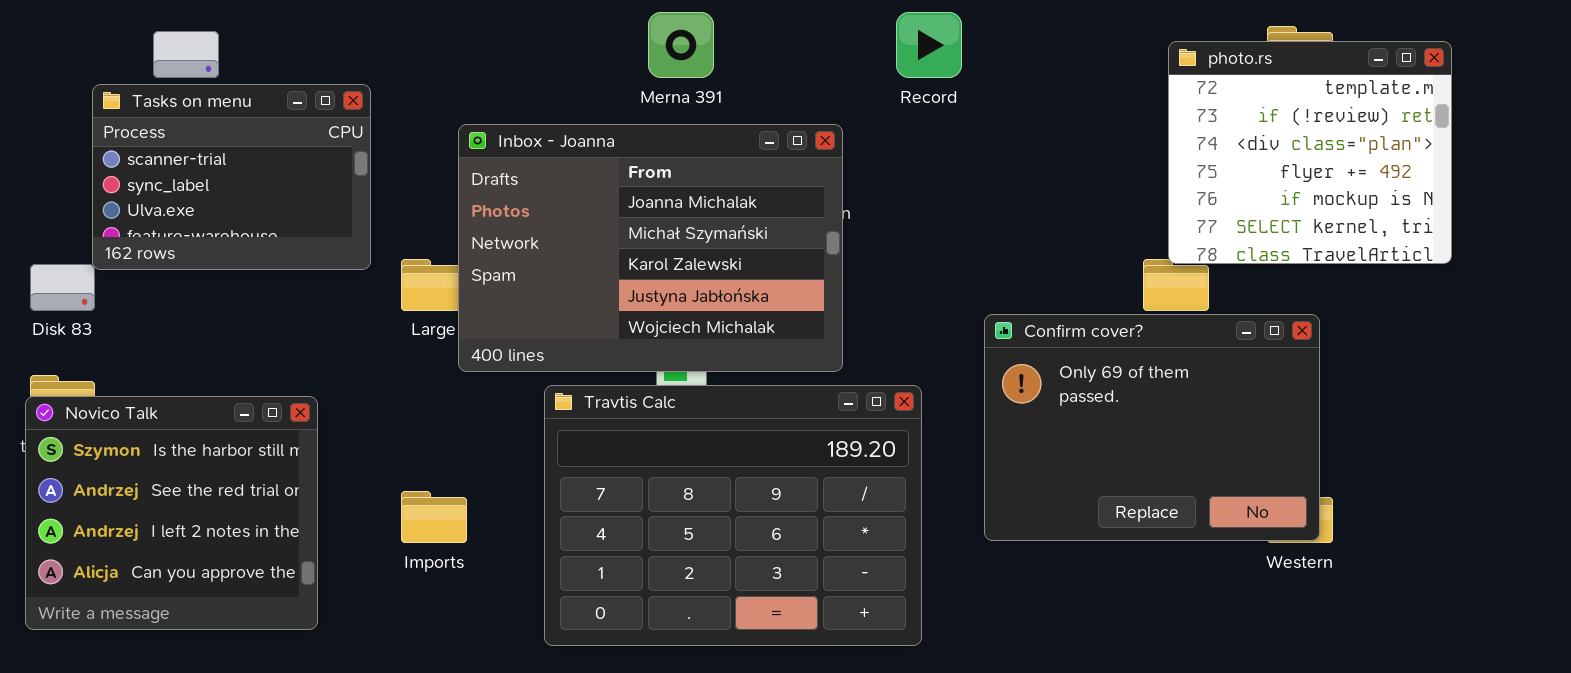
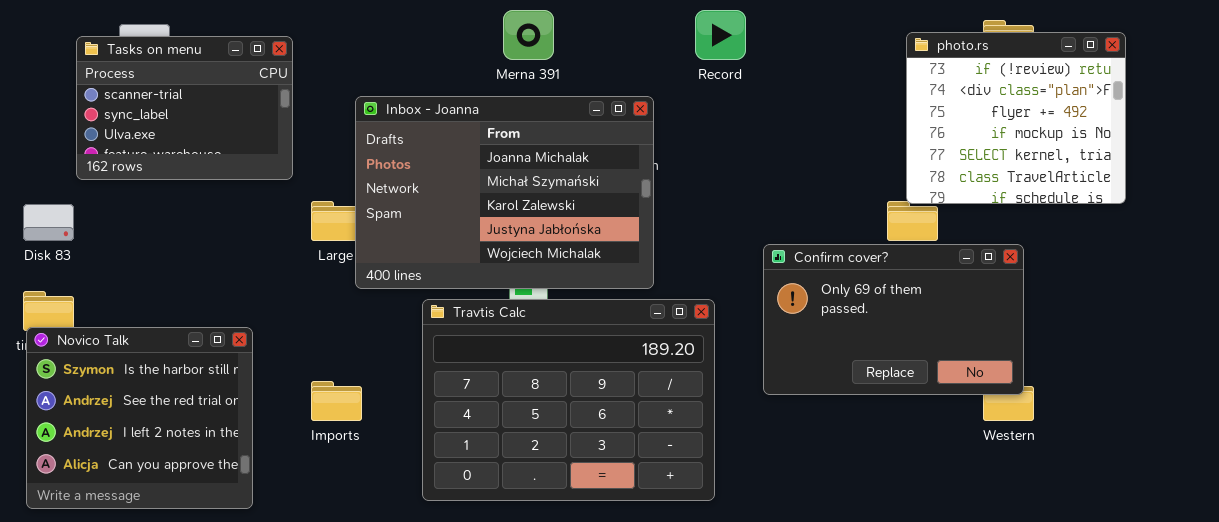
photo.rs: [1168,41,1452,264] -> [906,32,1126,204], scrolled down 1 row
Tasks on menu: [92,84,371,270] -> [76,36,293,180], moved
Confirm cover?: [984,314,1320,541] -> [763,244,1024,395], resized
Novico Talk: [25,396,318,630] -> [26,327,253,509], moved

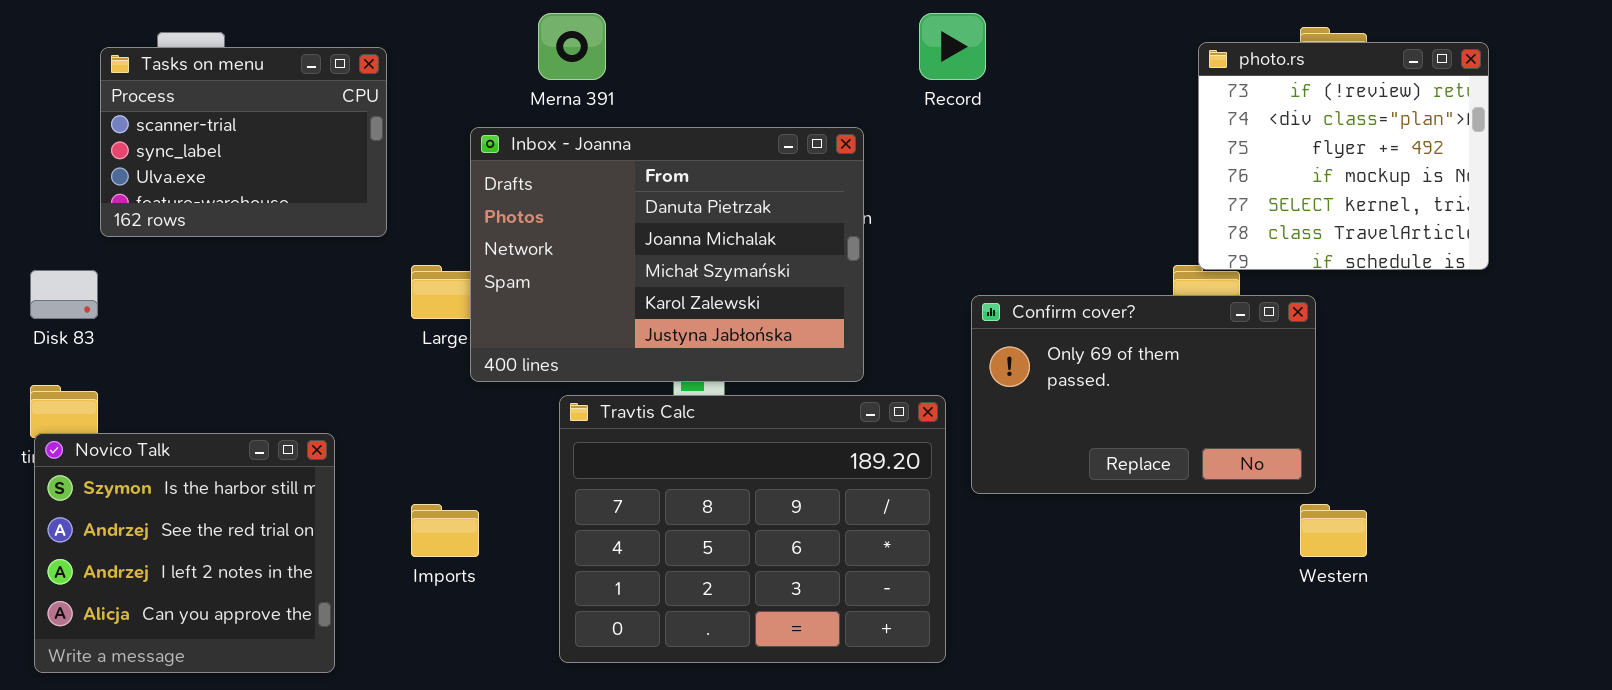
Merna 391: [503,10,554,60] -> [538,13,606,80], moved
Inbox - Joanna: [355,96,654,289] -> [470,127,864,382], scrolled up 1 row
Confirm cover?: [763,244,1024,395] -> [971,295,1316,494], moved

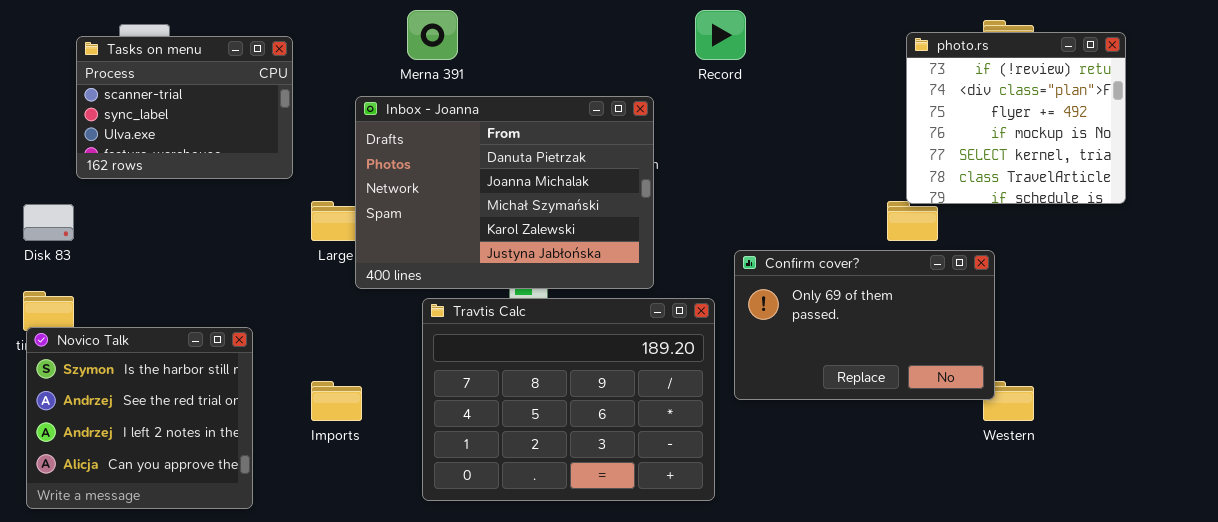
Confirm cover?: [971,295,1316,494] -> [734,250,995,400], moved

